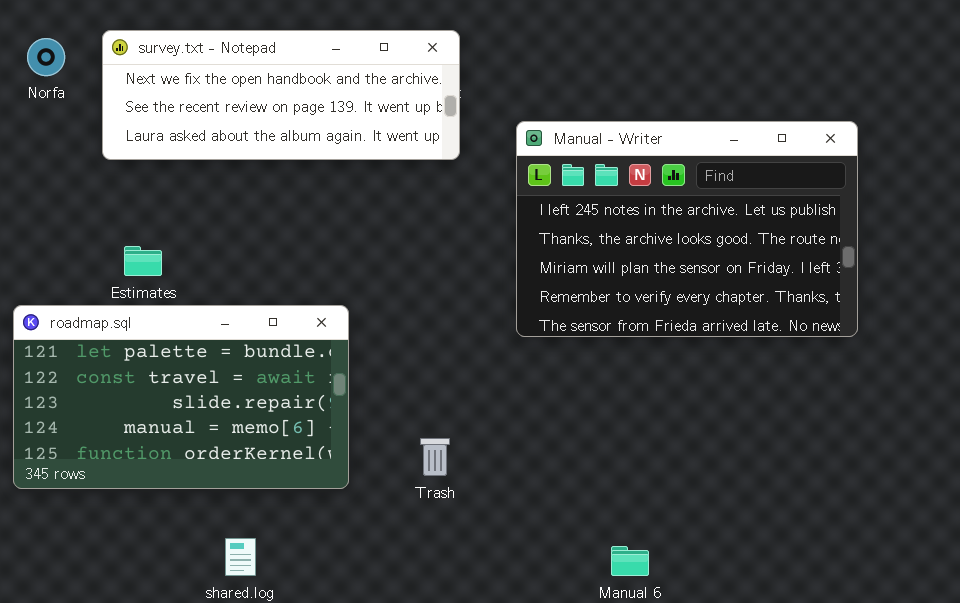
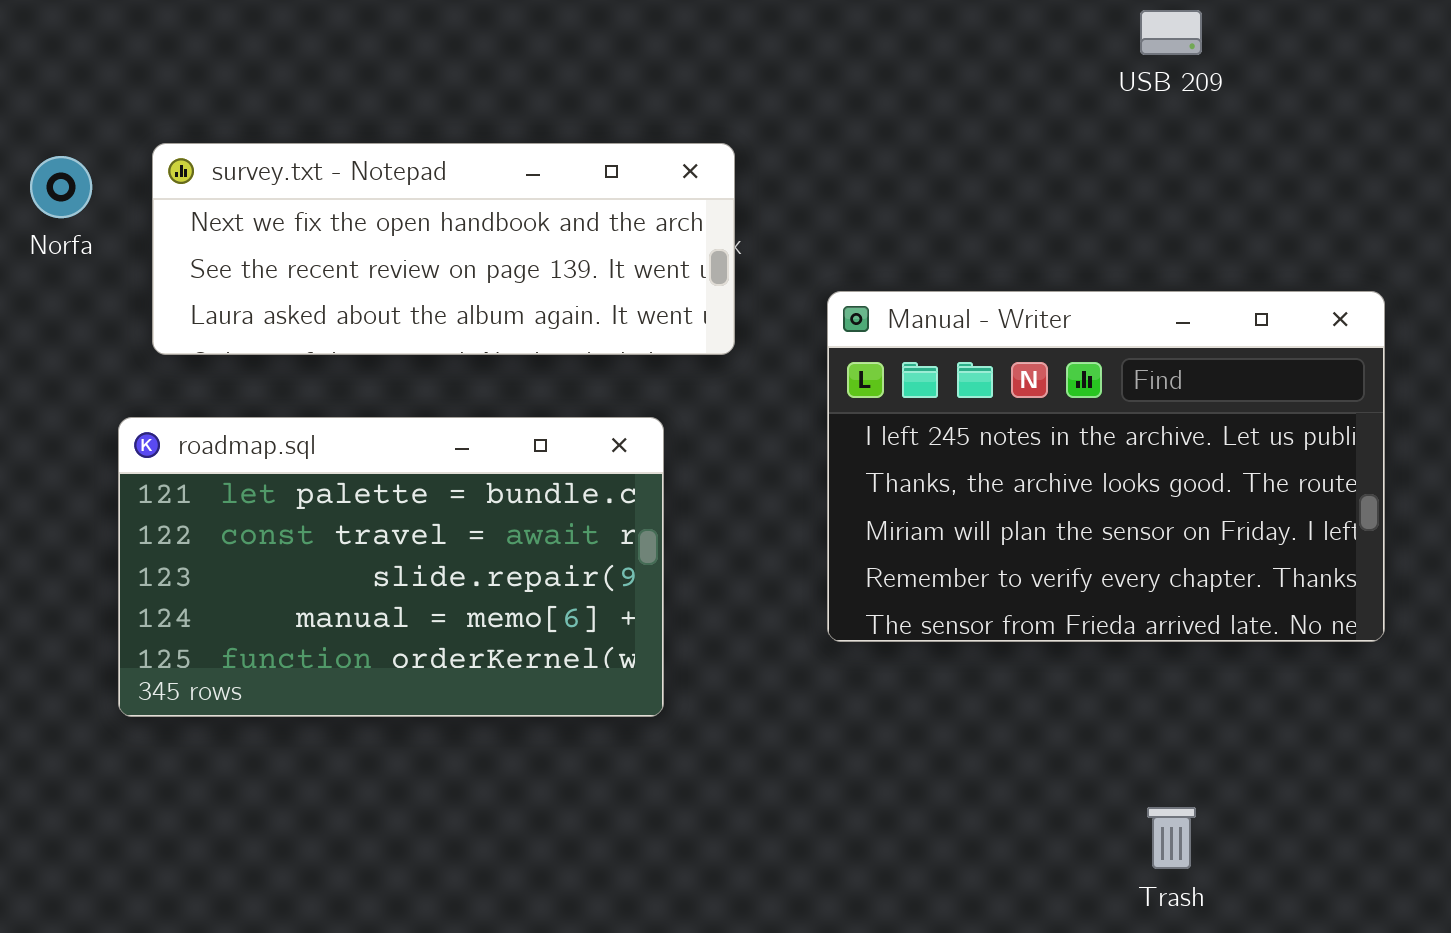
roadmap.sql: [13,305,349,489] -> [118,417,664,717], moved
Trash: [420,438,450,476] -> [1147,807,1196,869], moved

